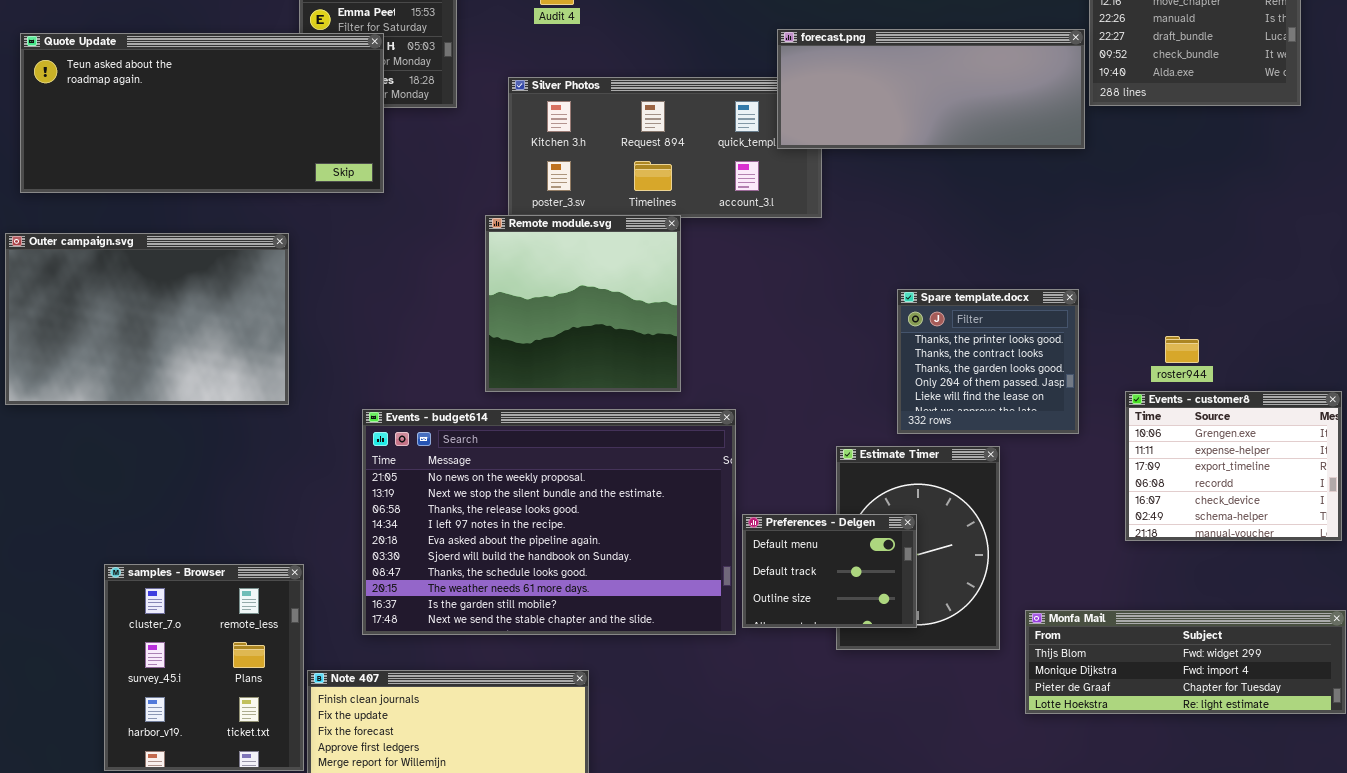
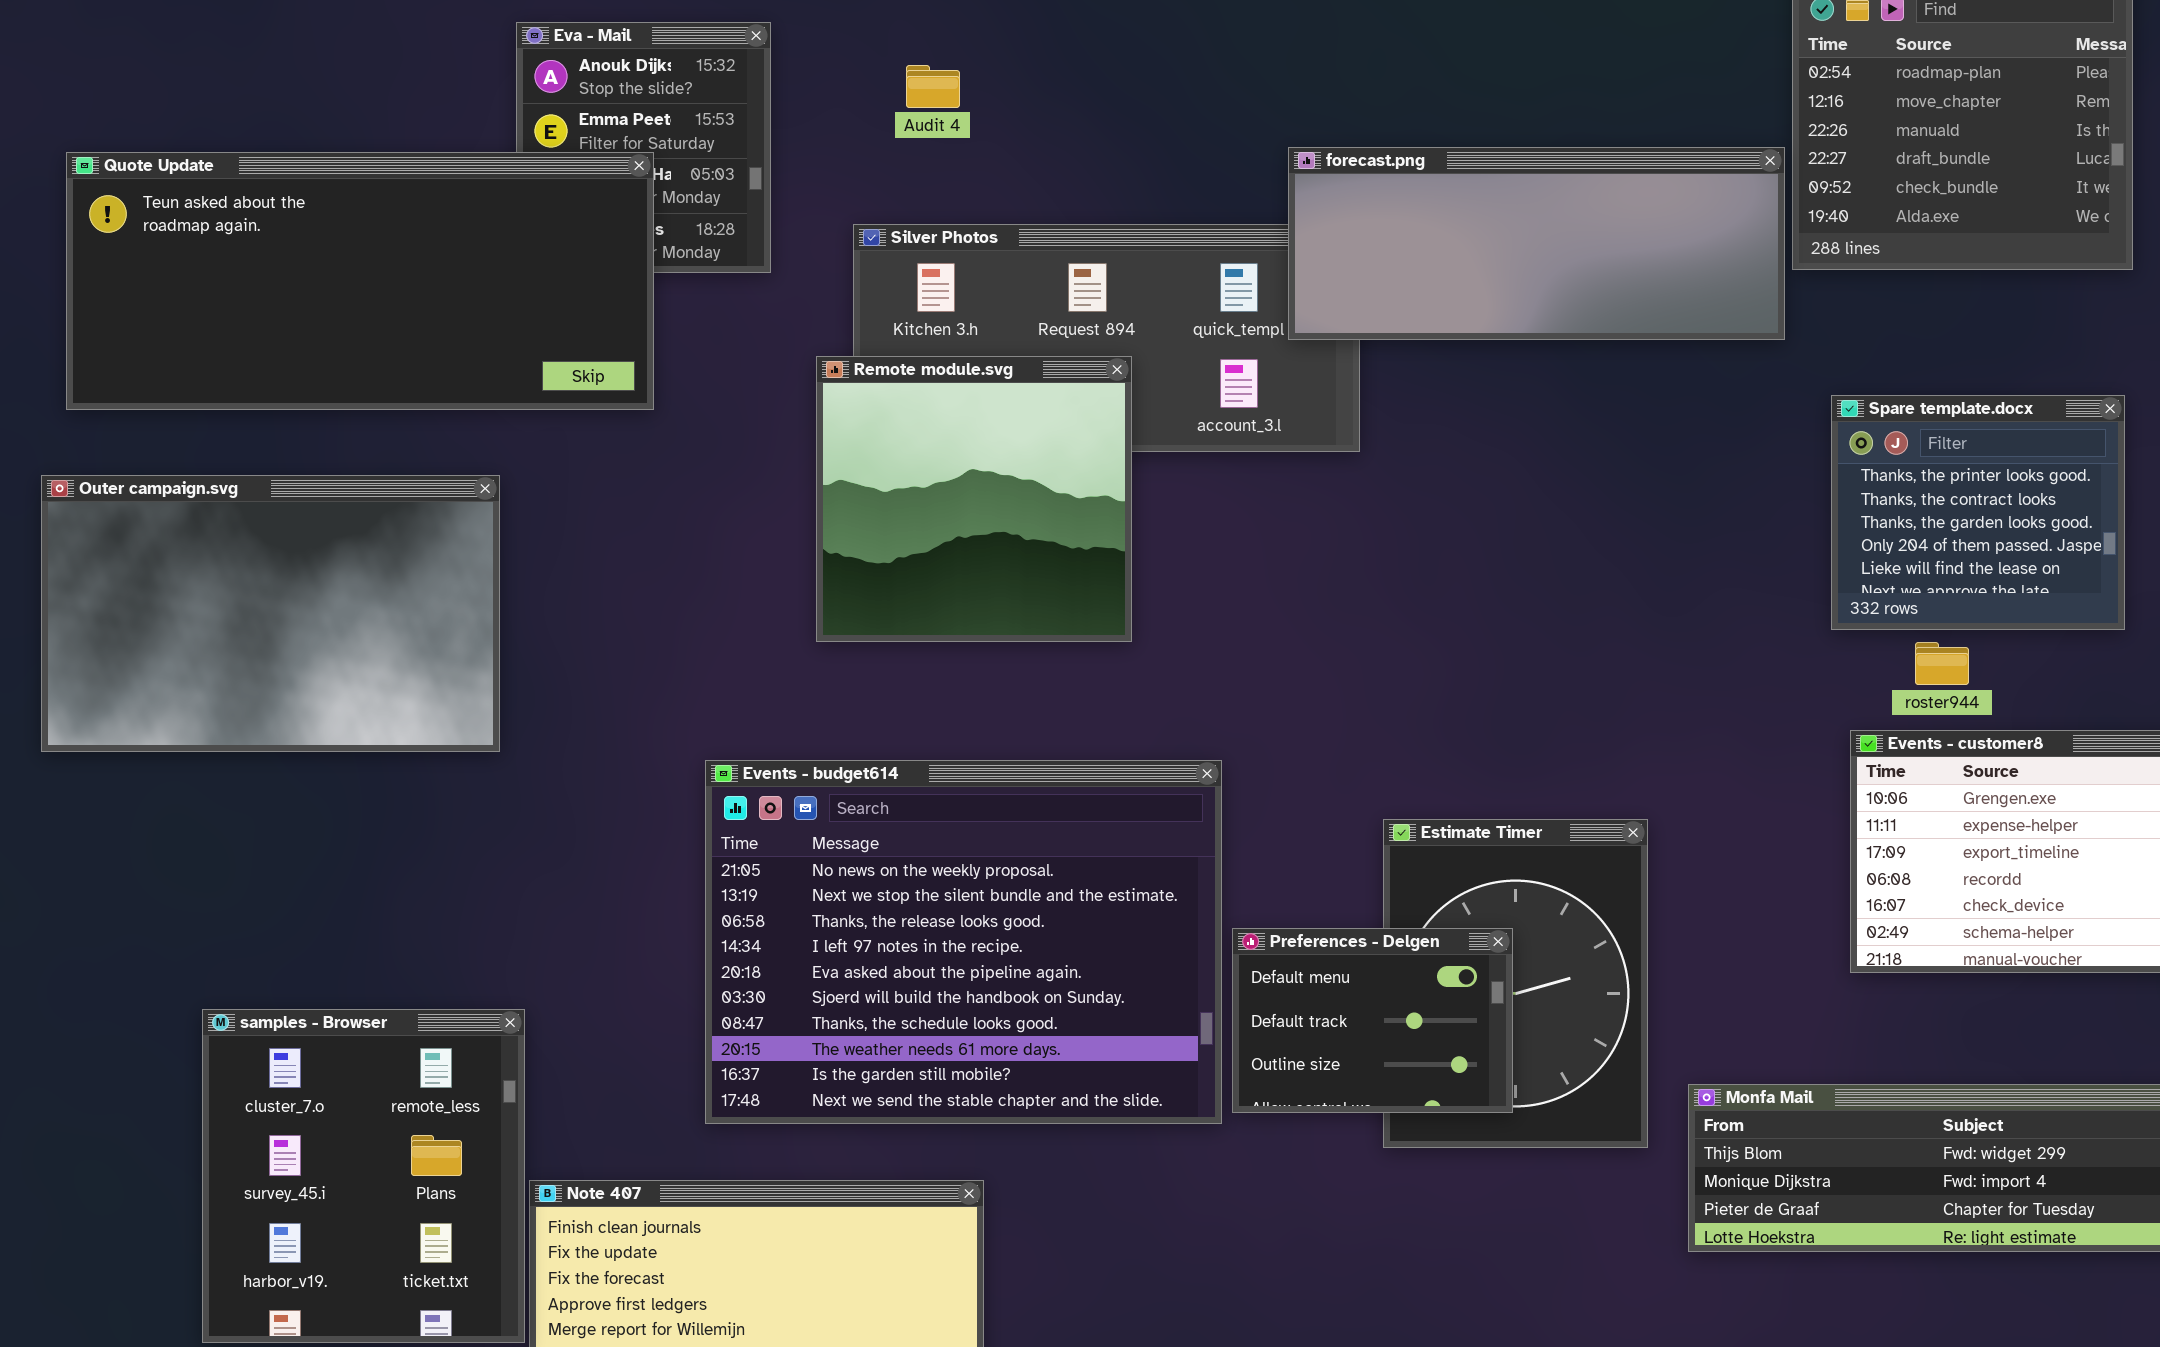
Remote module.svg: [485,215,681,392] -> [816,356,1132,642], moved
Spare template.docx: [897,289,1079,434] -> [1831,395,2125,630], moved
Events - budget614: [362,409,736,635] -> [705,760,1222,1124], resized

